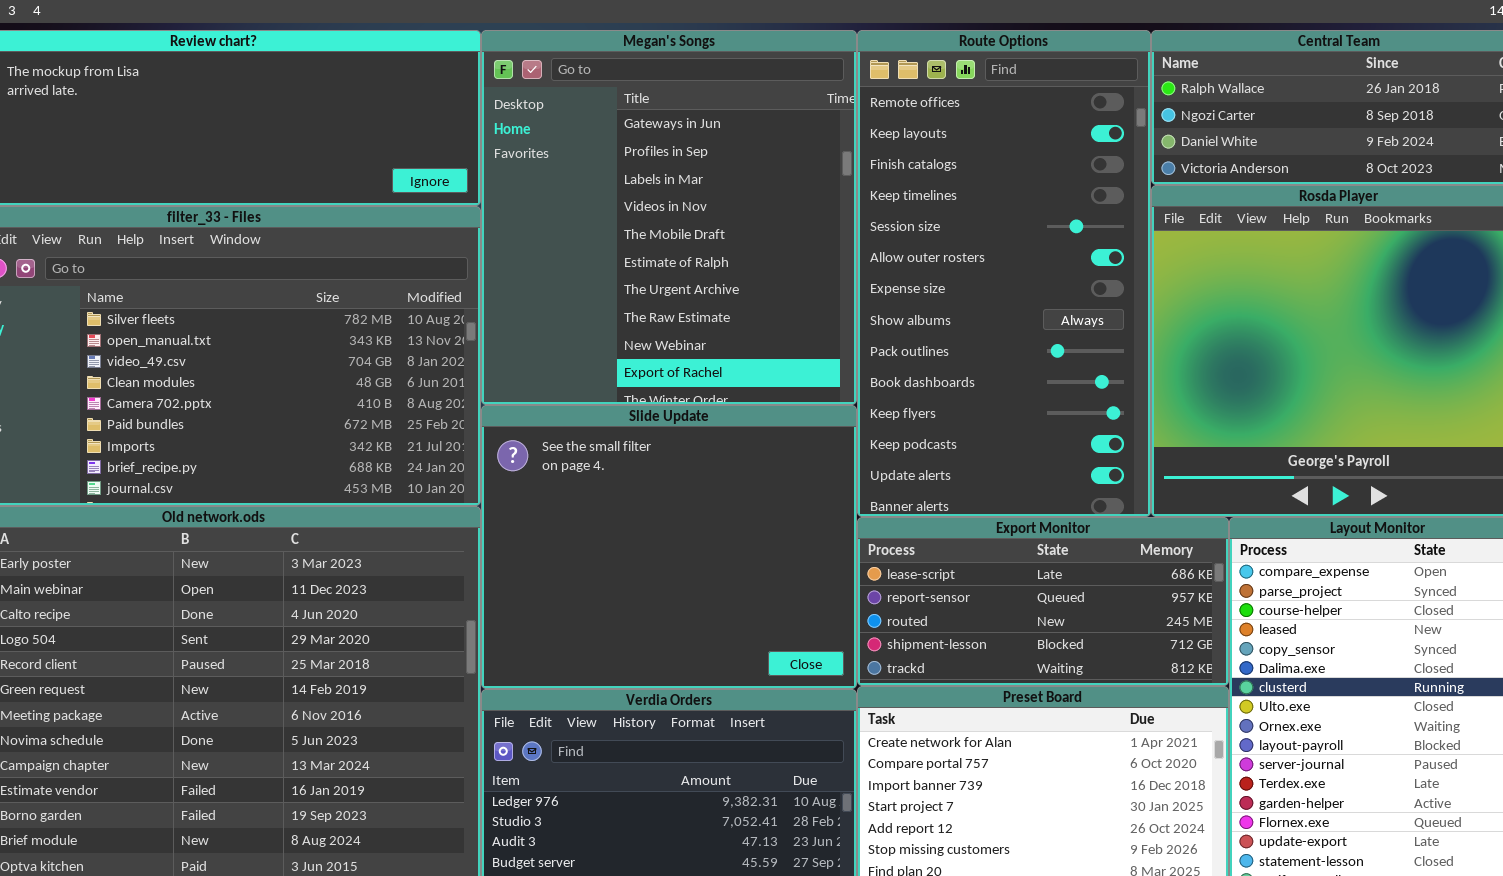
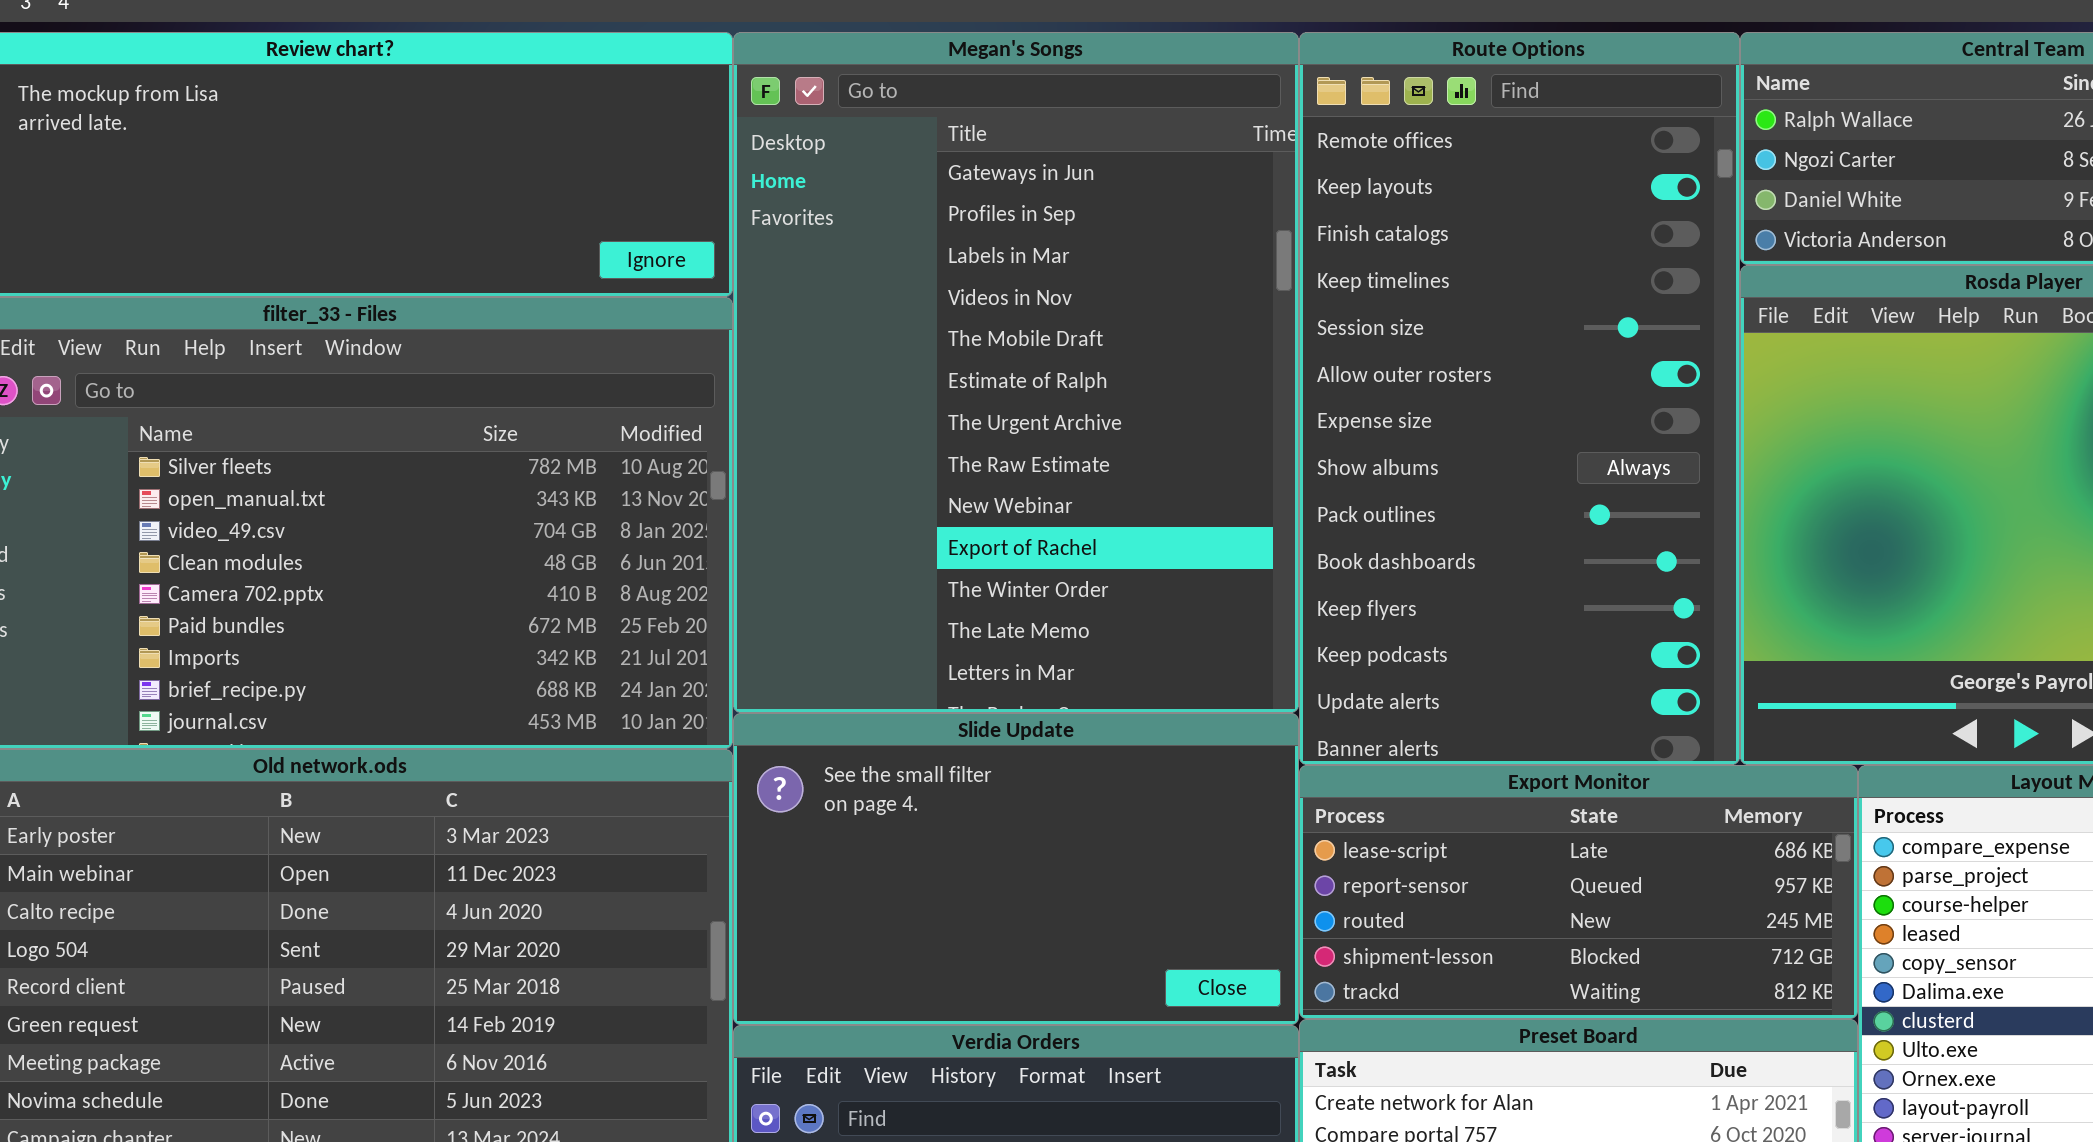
Megan's Songs: [481,30,857,405] -> [733,32,1299,713], resized
Slide Update: [481,405,857,689] -> [733,713,1299,1025], resized

